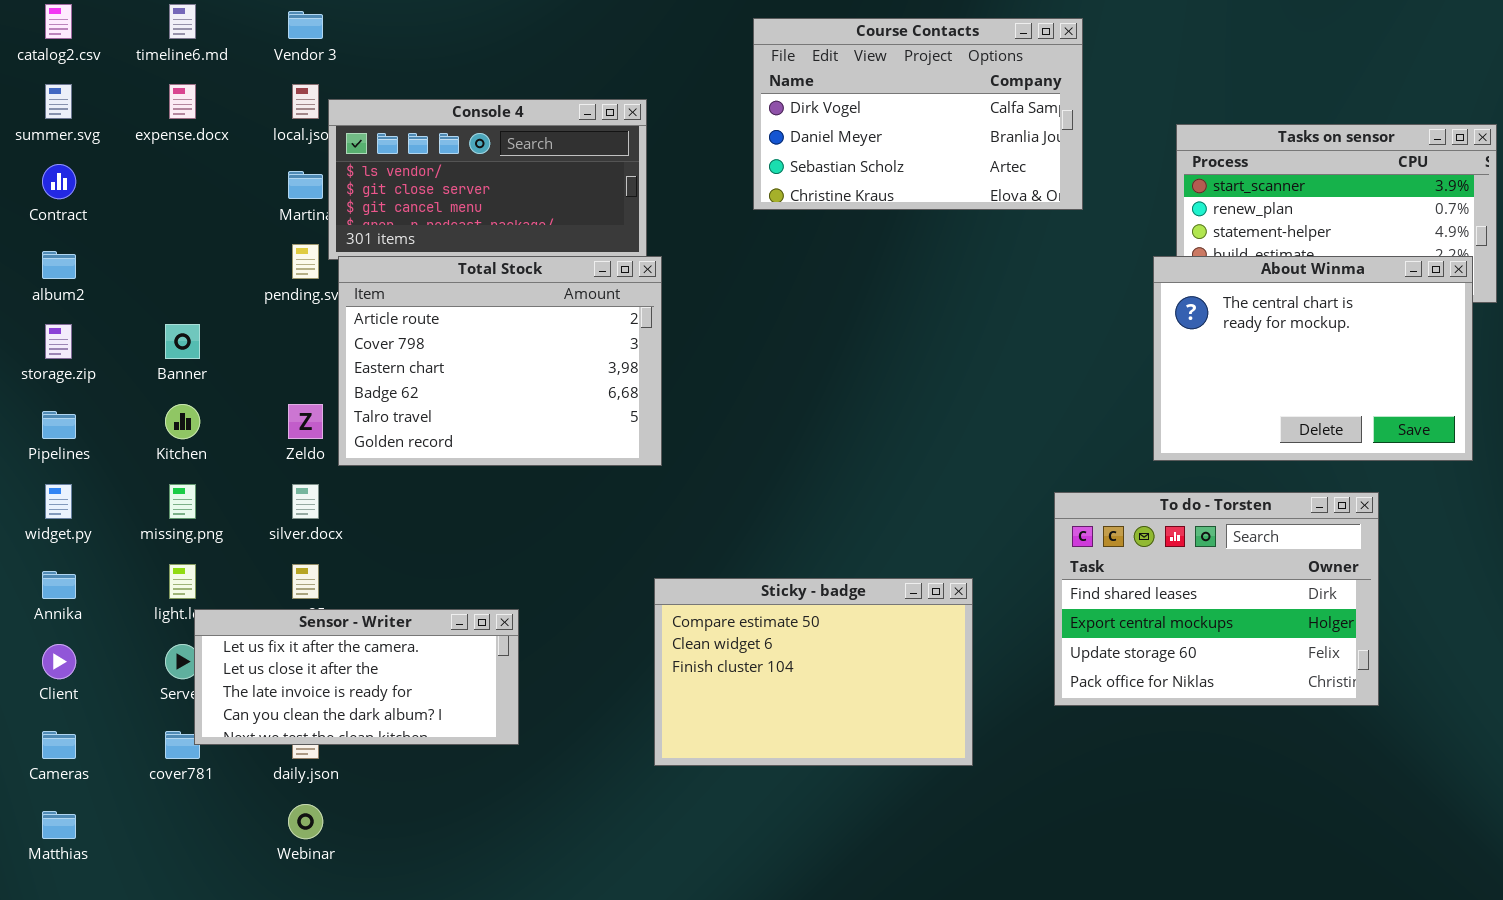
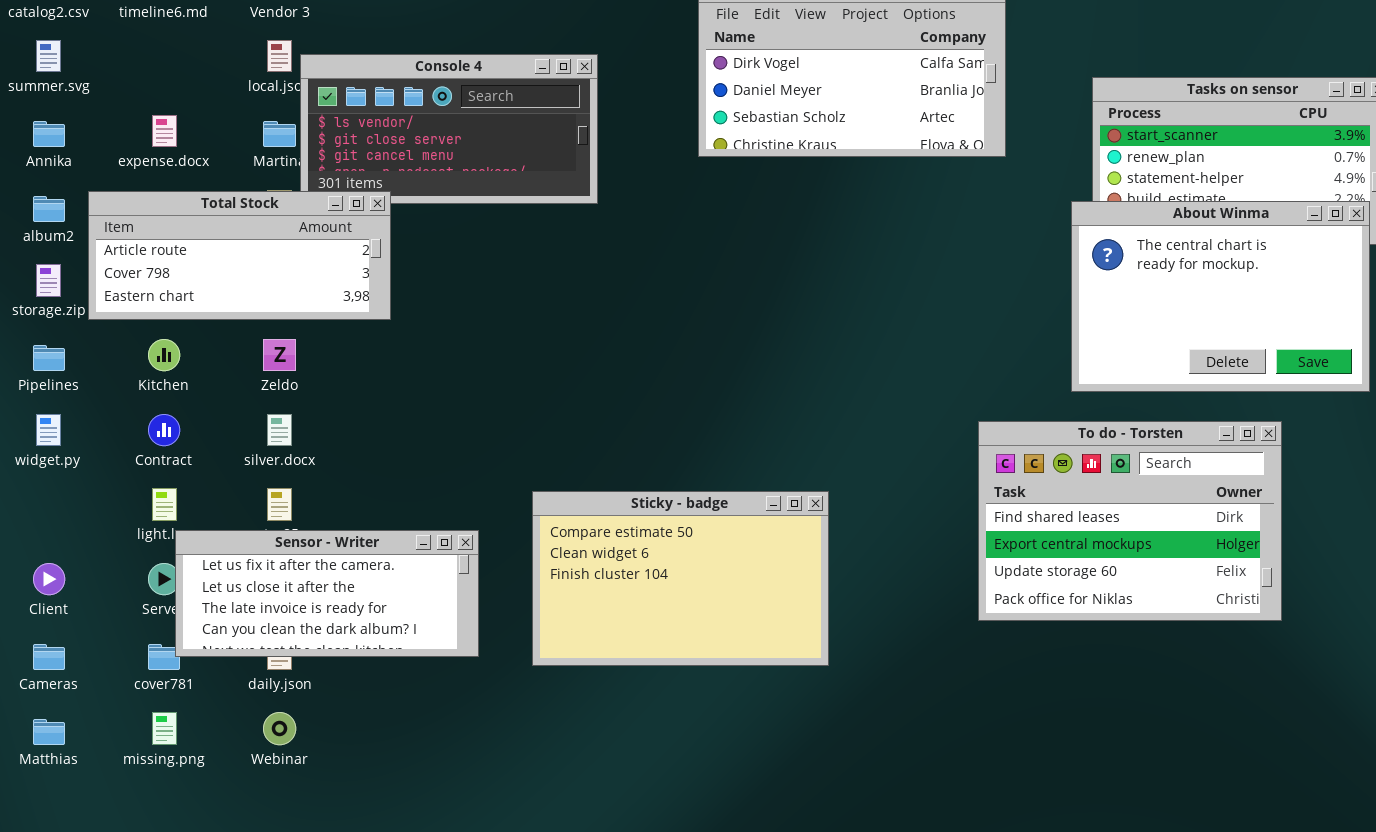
expense.docx: [169,84,196,119] -> [152,115,177,147], moved
Contract: [42,164,76,199] -> [148,414,180,446], moved
Total Stock: [338,256,662,466] -> [88,191,391,320], moved, resized
missing.png: [169,484,196,519] -> [152,712,177,745], moved
Annika: [42,571,76,599] -> [33,121,65,147], moved
Sticky - badge: [654,578,973,766] -> [532,491,829,666], moved

